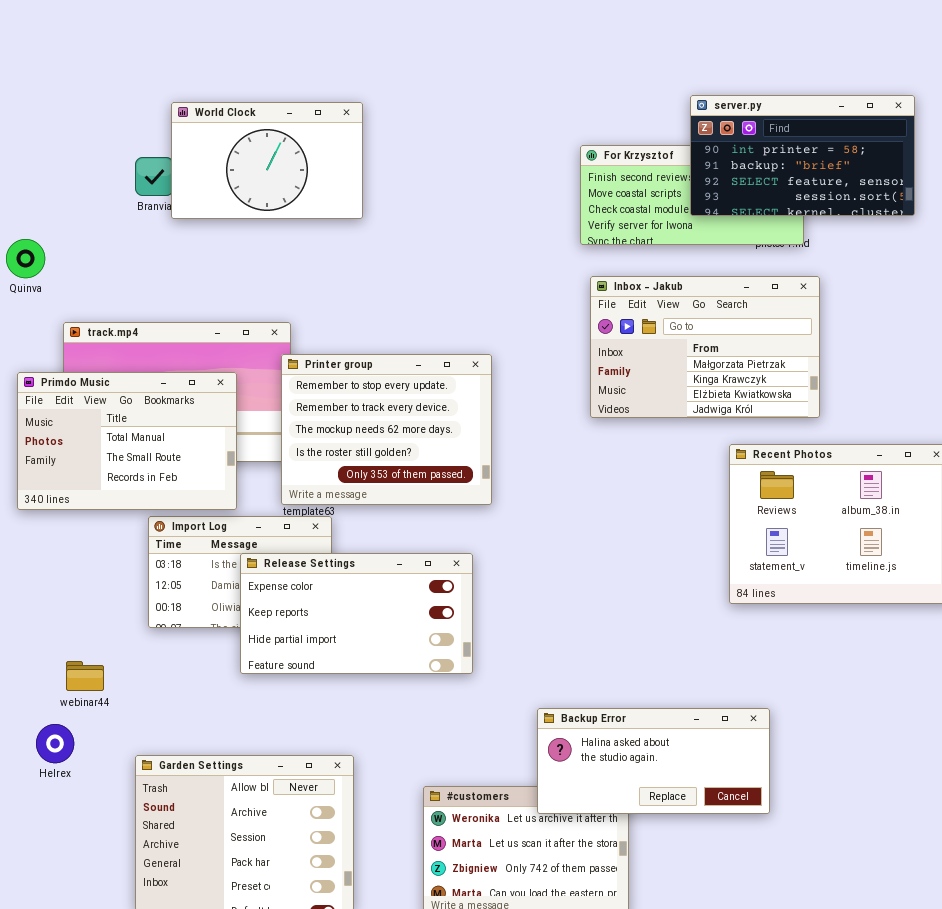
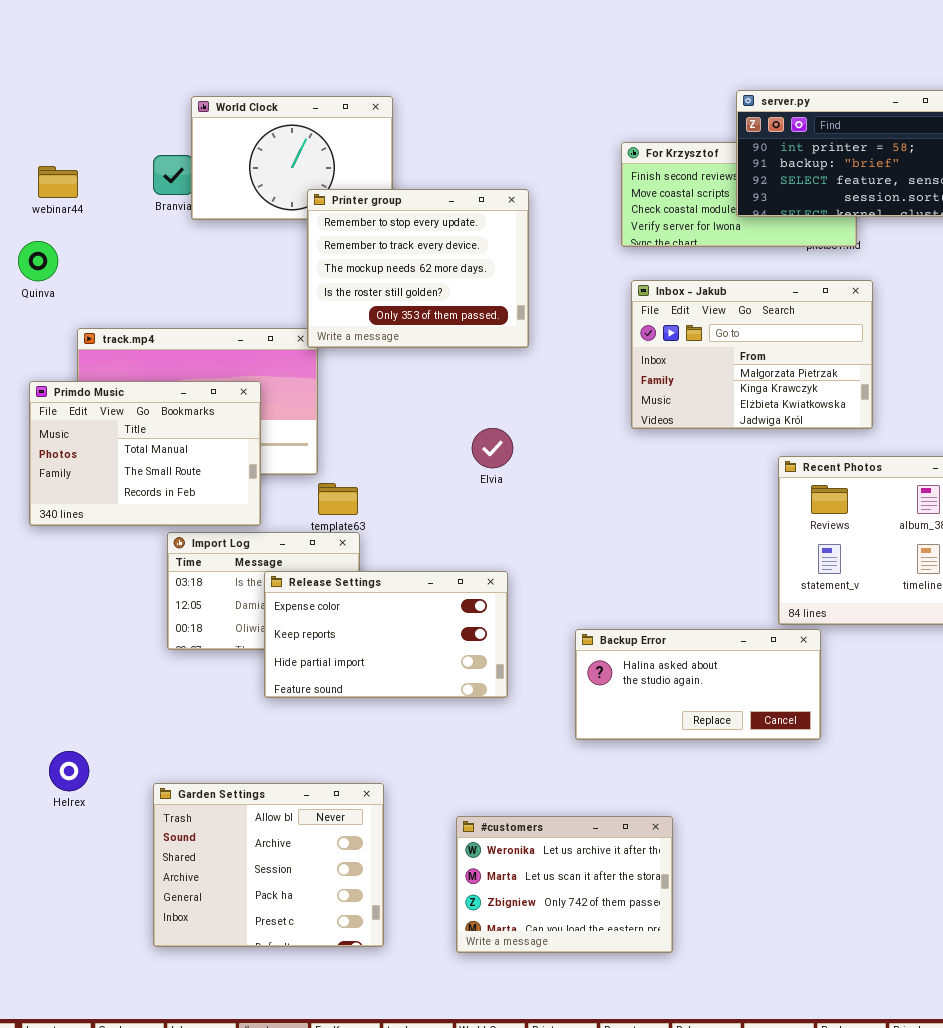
Printer group: [281,354,492,505] -> [307,189,529,348], moved
webinar44: [66,661,104,691] -> [38,166,78,198], moved
Backup Error: [537,708,770,814] -> [575,629,821,740], moved

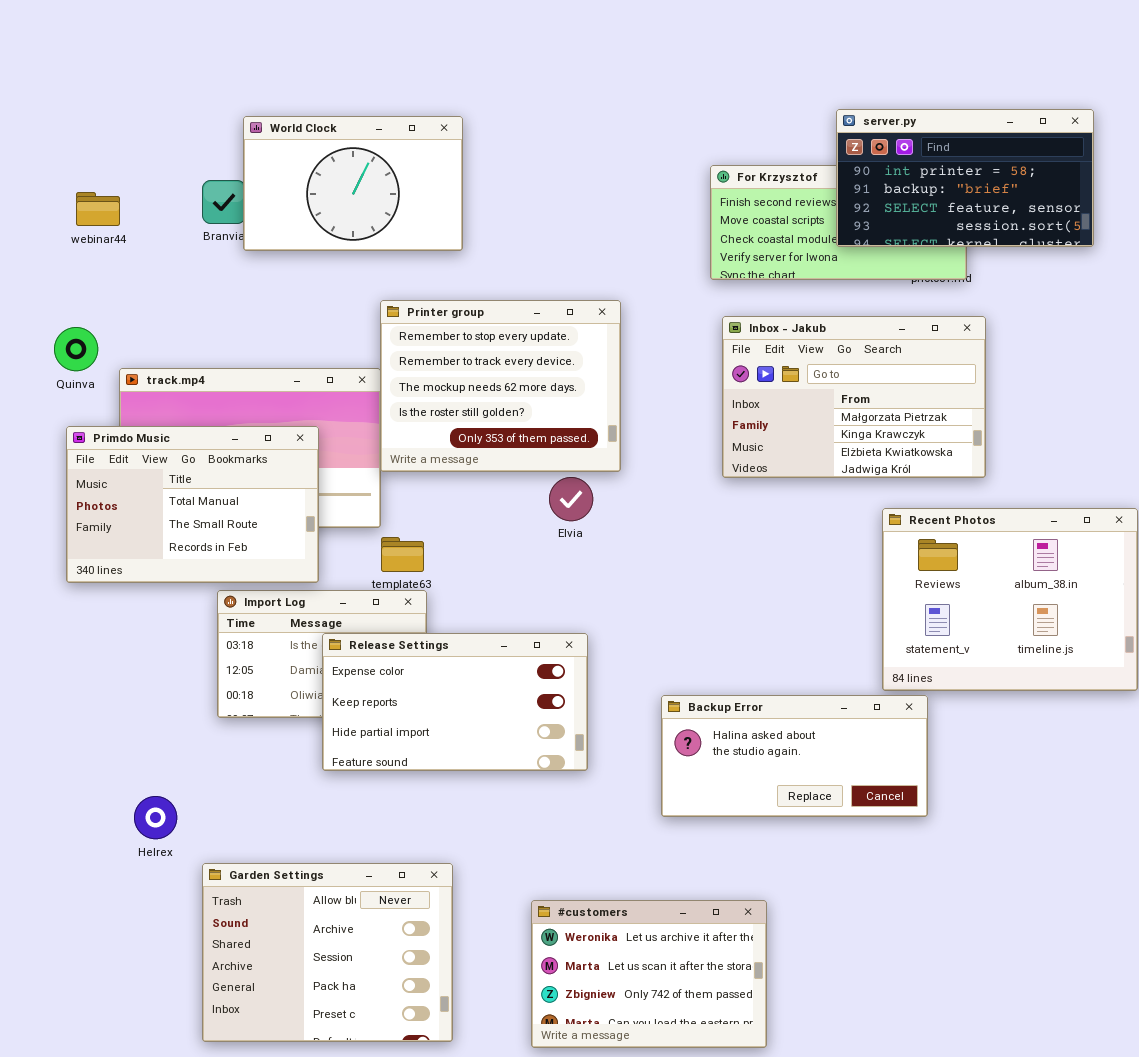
Printer group: [307,189,529,348] -> [380,300,621,472], moved
Quinva: [18,241,58,281] -> [54,327,98,371], moved
Helrex: [49,751,89,791] -> [134,796,177,839], moved

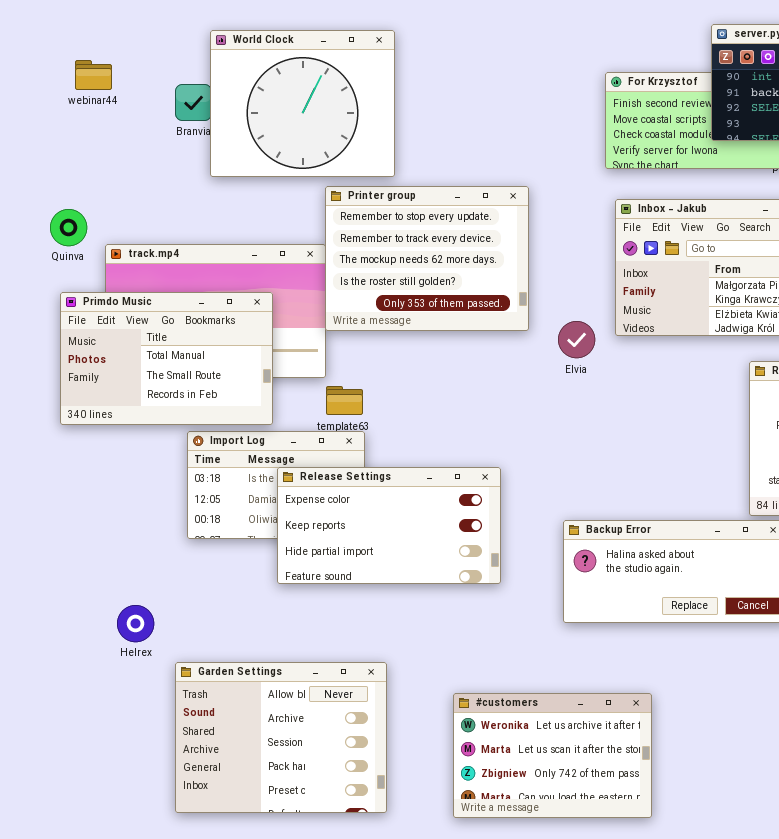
World Clock: [243,116,463,251] -> [210,30,395,177], resized
webinar44: [76,192,120,226] -> [75,60,112,90], moved
Elvia: [549,477,593,521] -> [558,321,595,358], moved

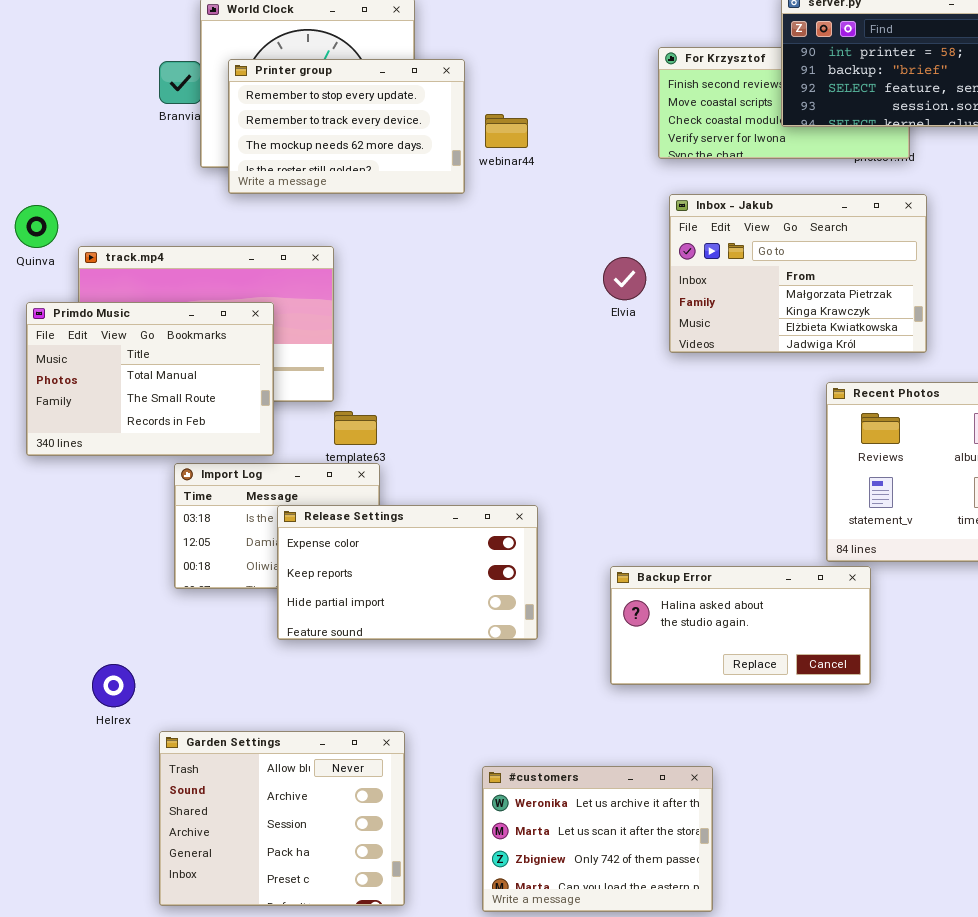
webinar44: [75,60,112,90] -> [485,114,528,148], moved
Printer group: [325,186,529,331] -> [228,59,465,194], moved, resized
Elvia: [558,321,595,358] -> [603,257,646,300], moved

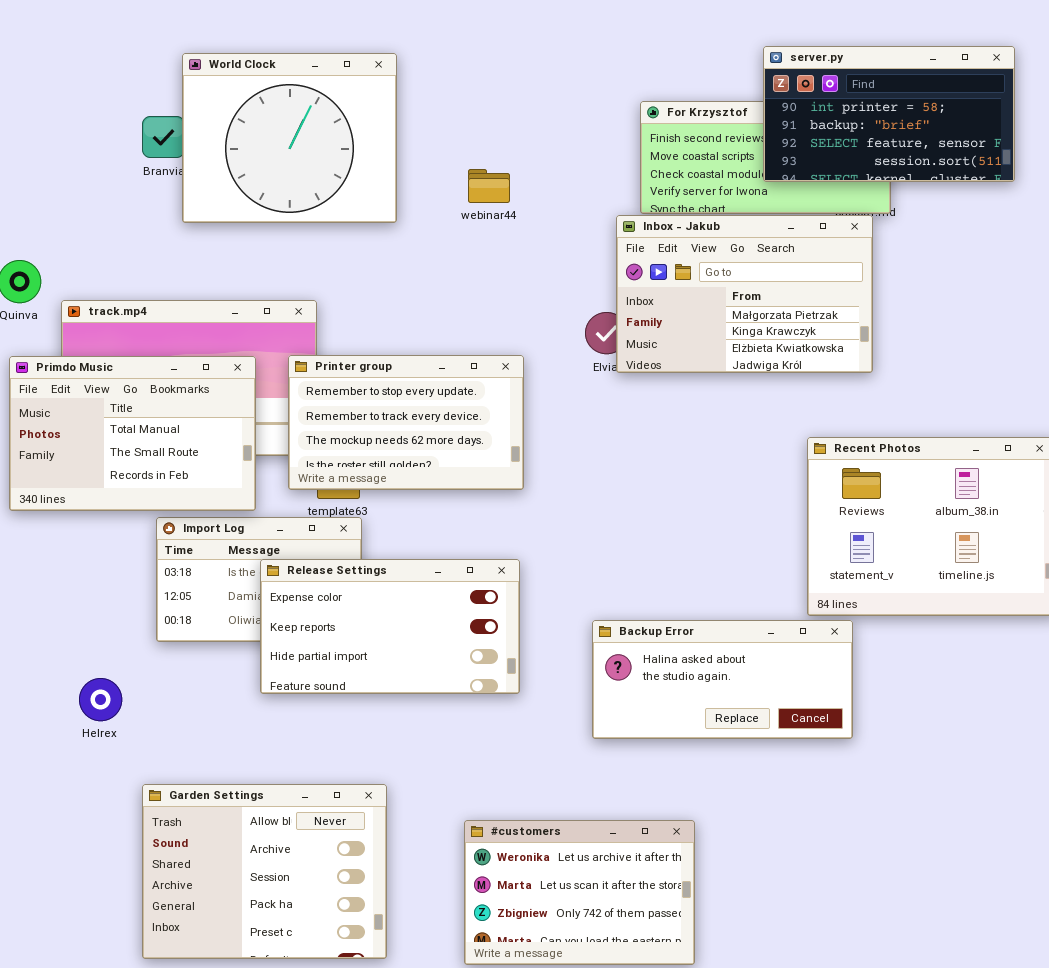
Printer group: [228,59,465,194] -> [288,355,524,490], moved
Inbox - Jakub: [669,194,927,353] -> [616,215,873,373], moved
Helrex: [92,664,135,707] -> [79,678,122,721], moved

